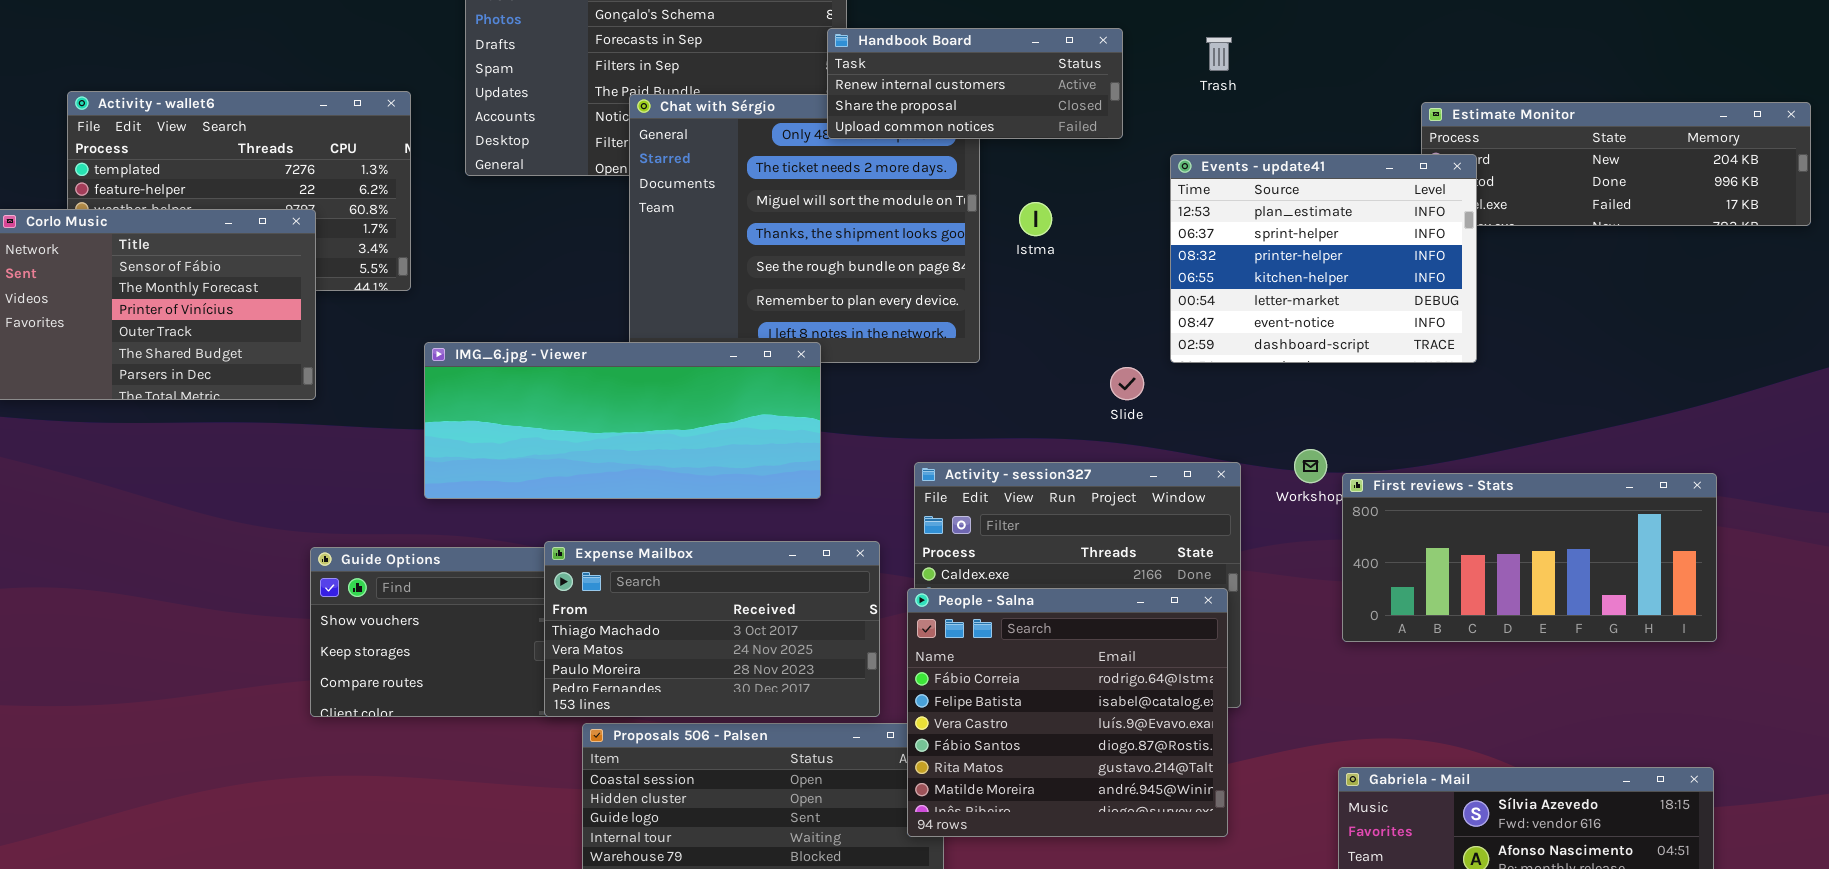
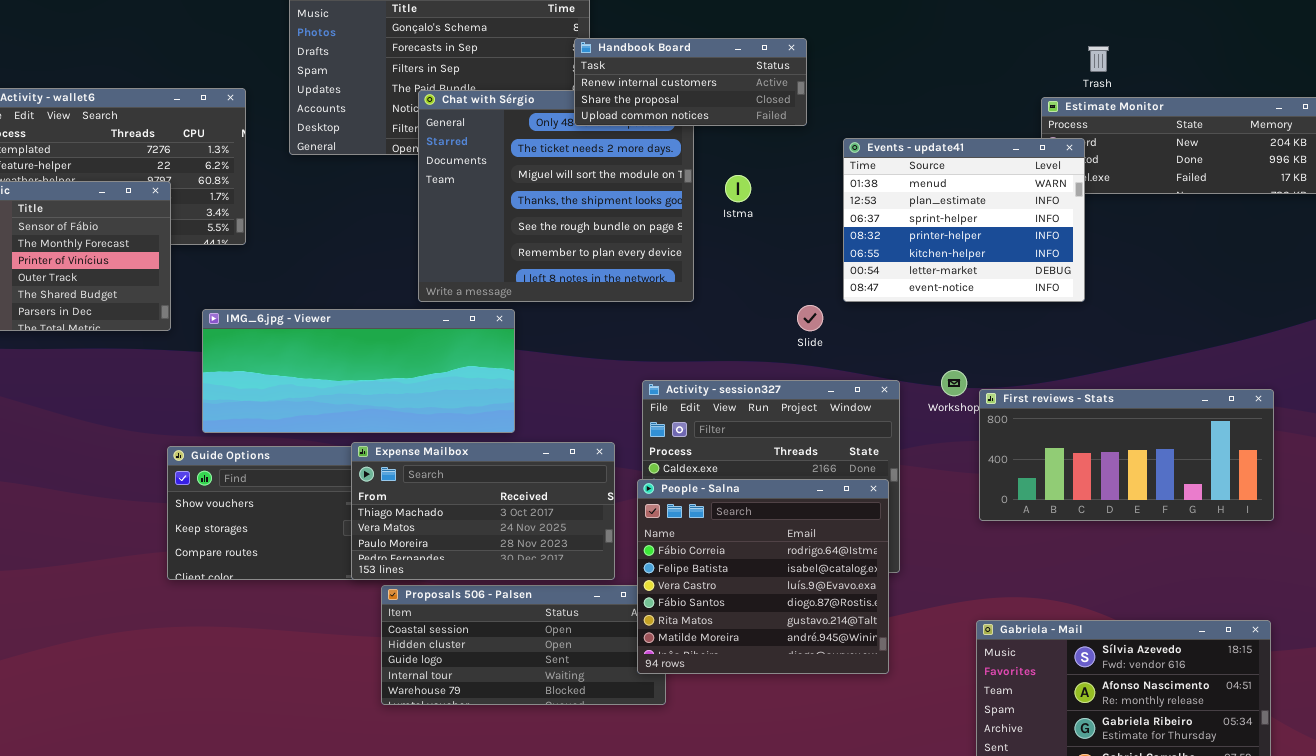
Trash: [1206,37,1232,71] -> [1088,46,1109,72], moved
Events - update41: [1170,154,1477,363] -> [843,138,1085,302], scrolled up 1 row
IMG_6.jpg - Viewer: [424,342,821,499] -> [202,309,515,433], moved

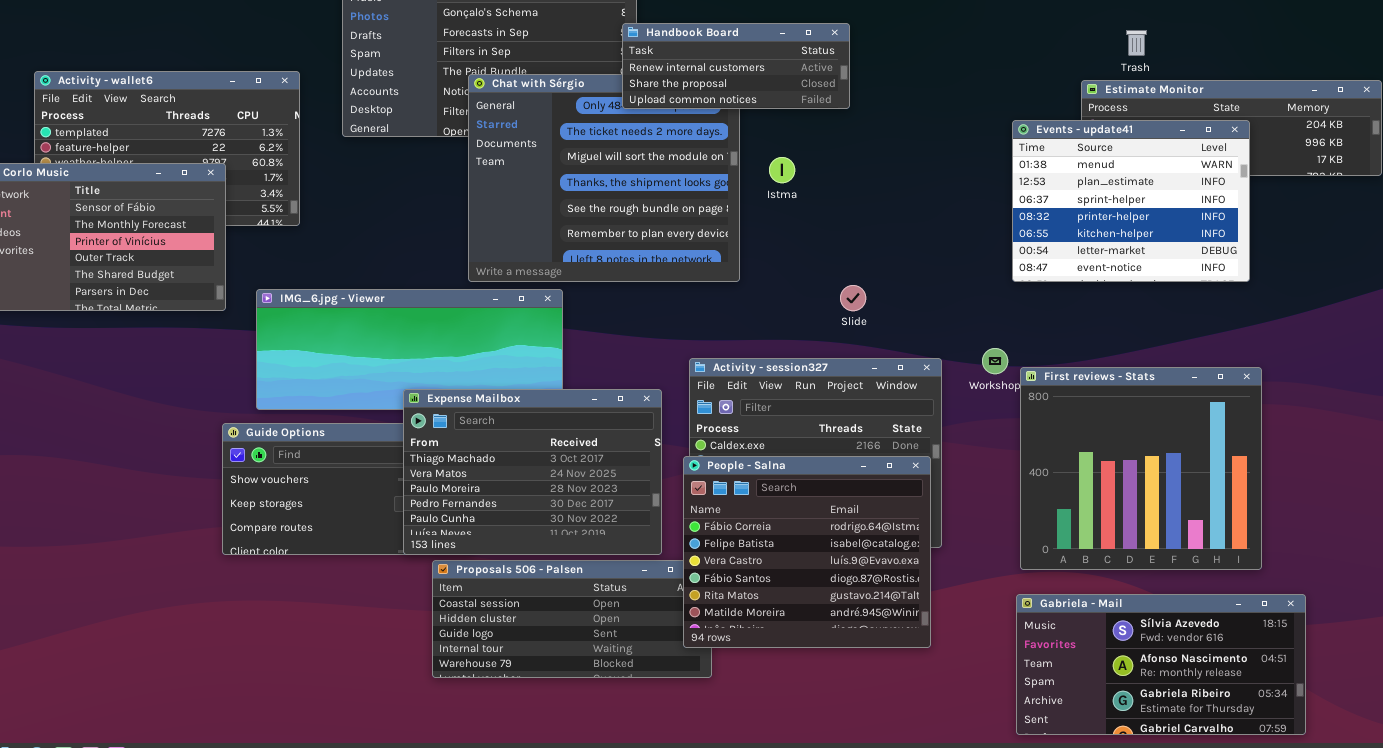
Events - update41: [843,138,1085,302] -> [1012,120,1250,282], moved
First reviews - Stats: [979,389,1274,521] -> [1020,367,1262,570], resized
Expense Mailbox: [351,442,615,580] -> [403,389,662,555], resized

